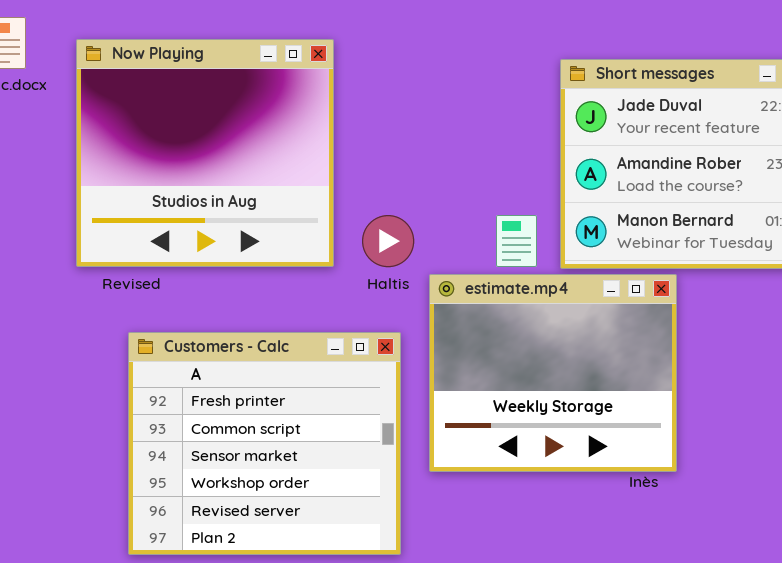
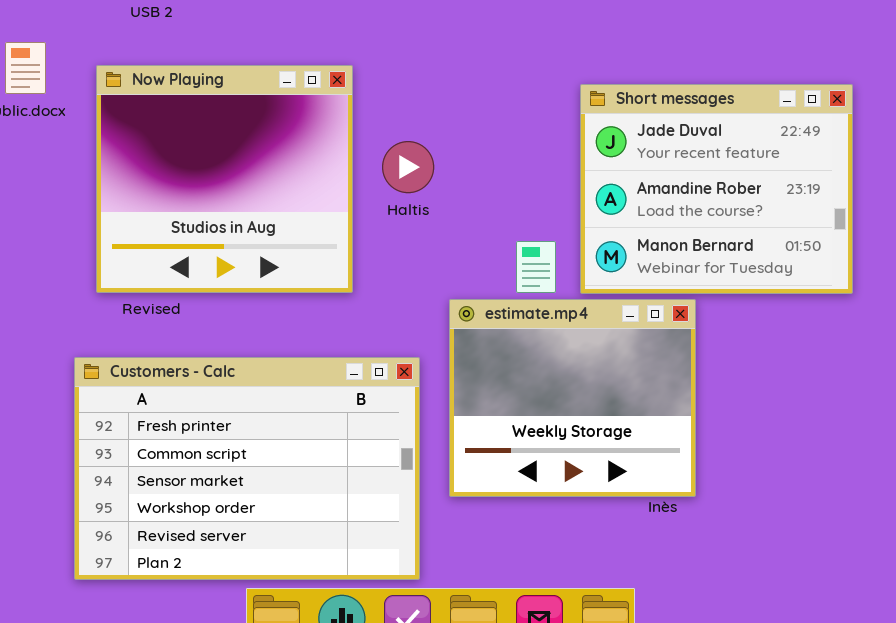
Haltis: [362,215,414,267] -> [382,141,434,193], moved
Customers - Calc: [128,332,401,555] -> [74,357,420,580], resized

